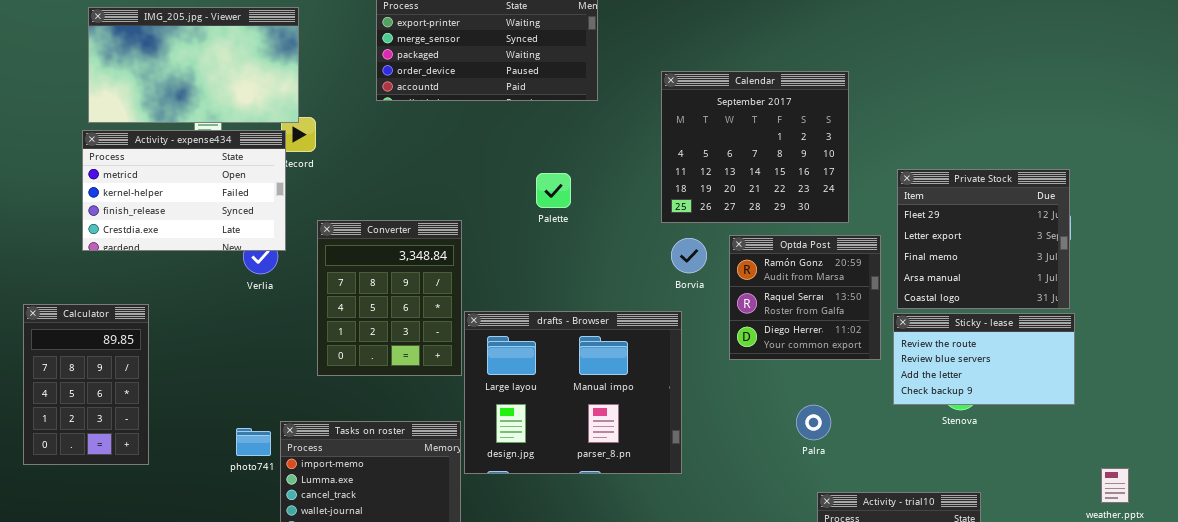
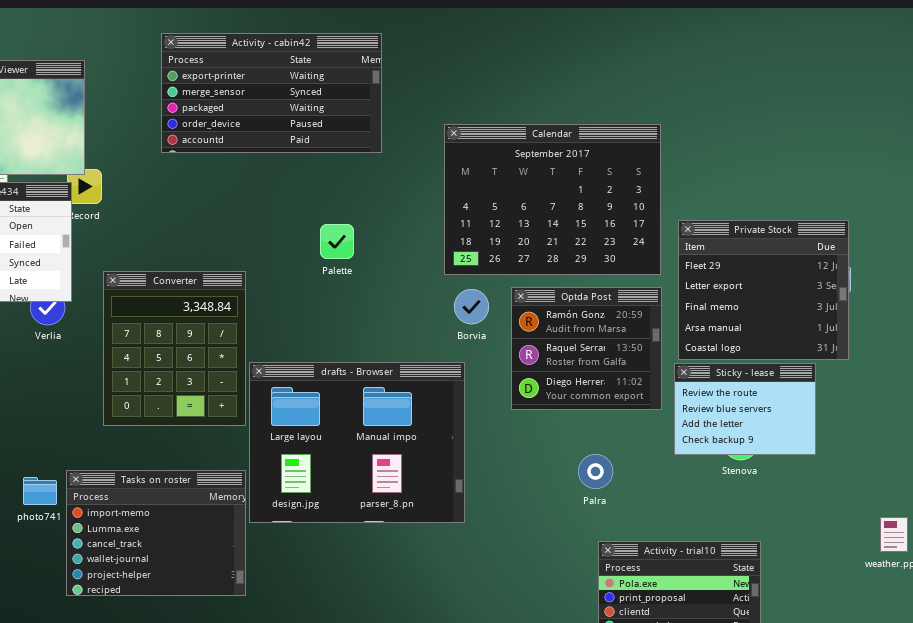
Calendar: [661,71,849,223] -> [444,124,661,275], resized
Sticky - lease: [893,313,1075,405] -> [674,363,816,455], resized

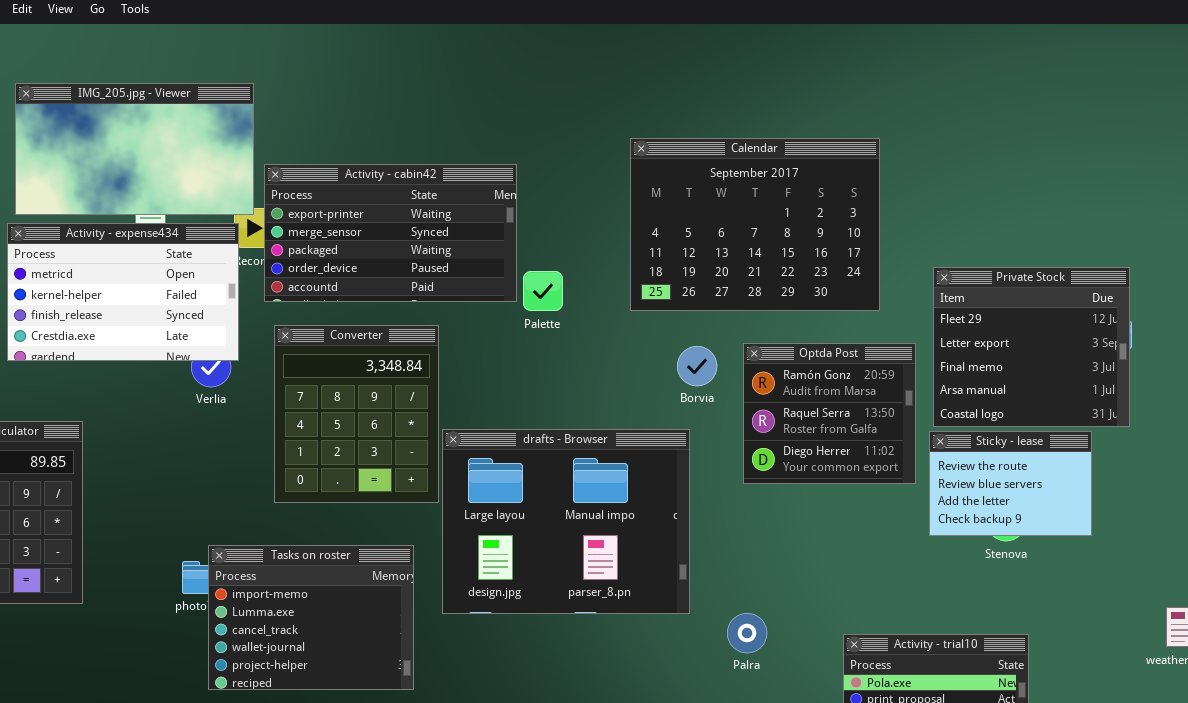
Activity - cabin42: [161,33,382,153] -> [264,164,517,302], moved
Calendar: [444,124,661,275] -> [630,138,880,311], moved
Palra: [578,454,613,489] -> [727,613,767,653], moved
Tasks on roster: [66,470,246,596] -> [208,545,414,690], moved

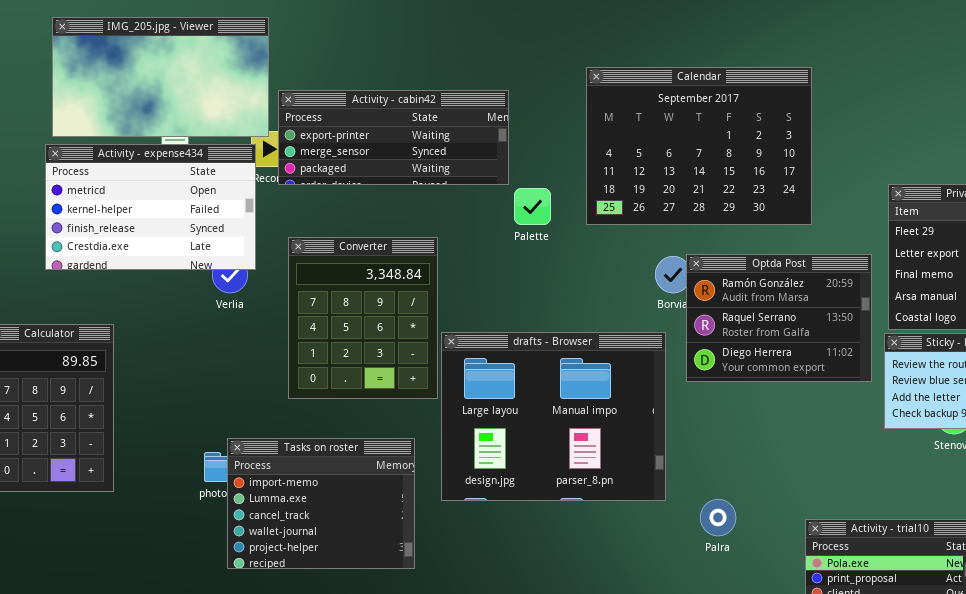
Calendar: [630,138,880,311] -> [586,67,812,225], moved
Activity - cabin42: [264,164,517,302] -> [278,90,509,185], resized
Optda Post: [743,343,916,484] -> [686,254,872,382], resized

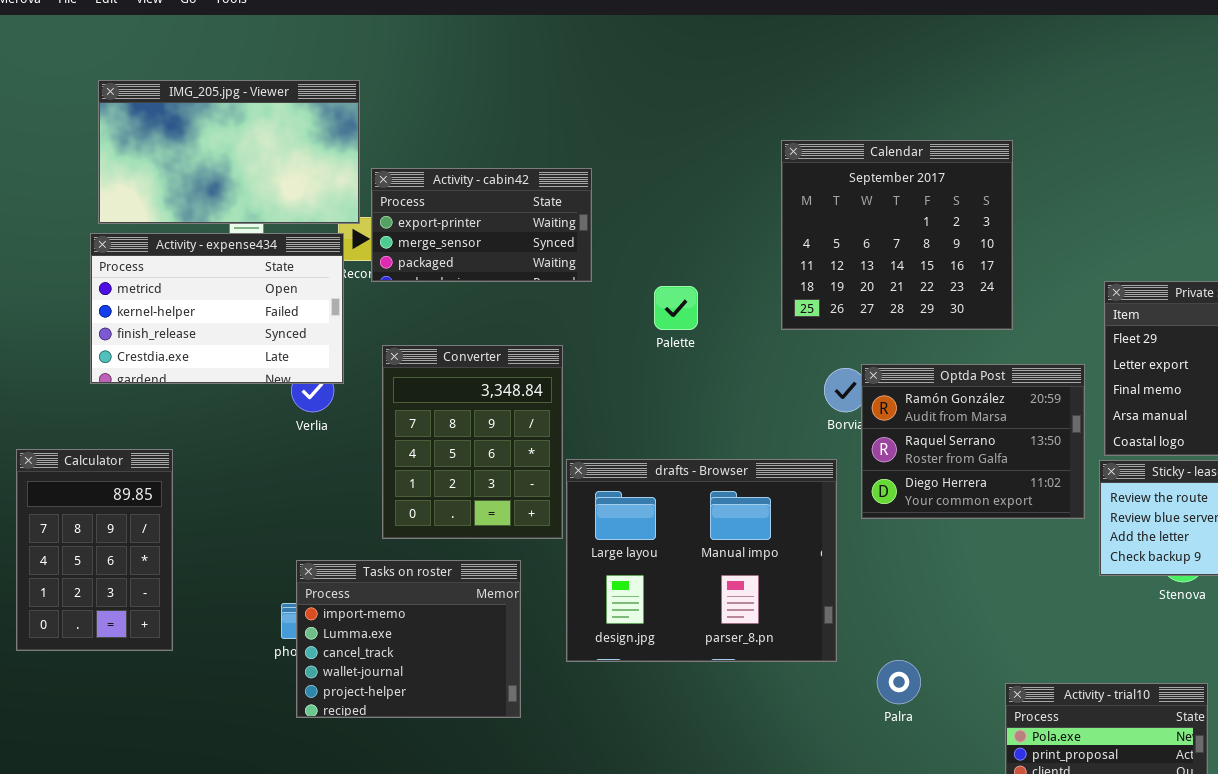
Calendar: [586,67,812,225] -> [781,140,1013,330], resized
Activity - cabin42: [278,90,509,185] -> [371,168,592,282], resized
Tasks on roster: [227,438,415,569] -> [296,560,521,718], moved

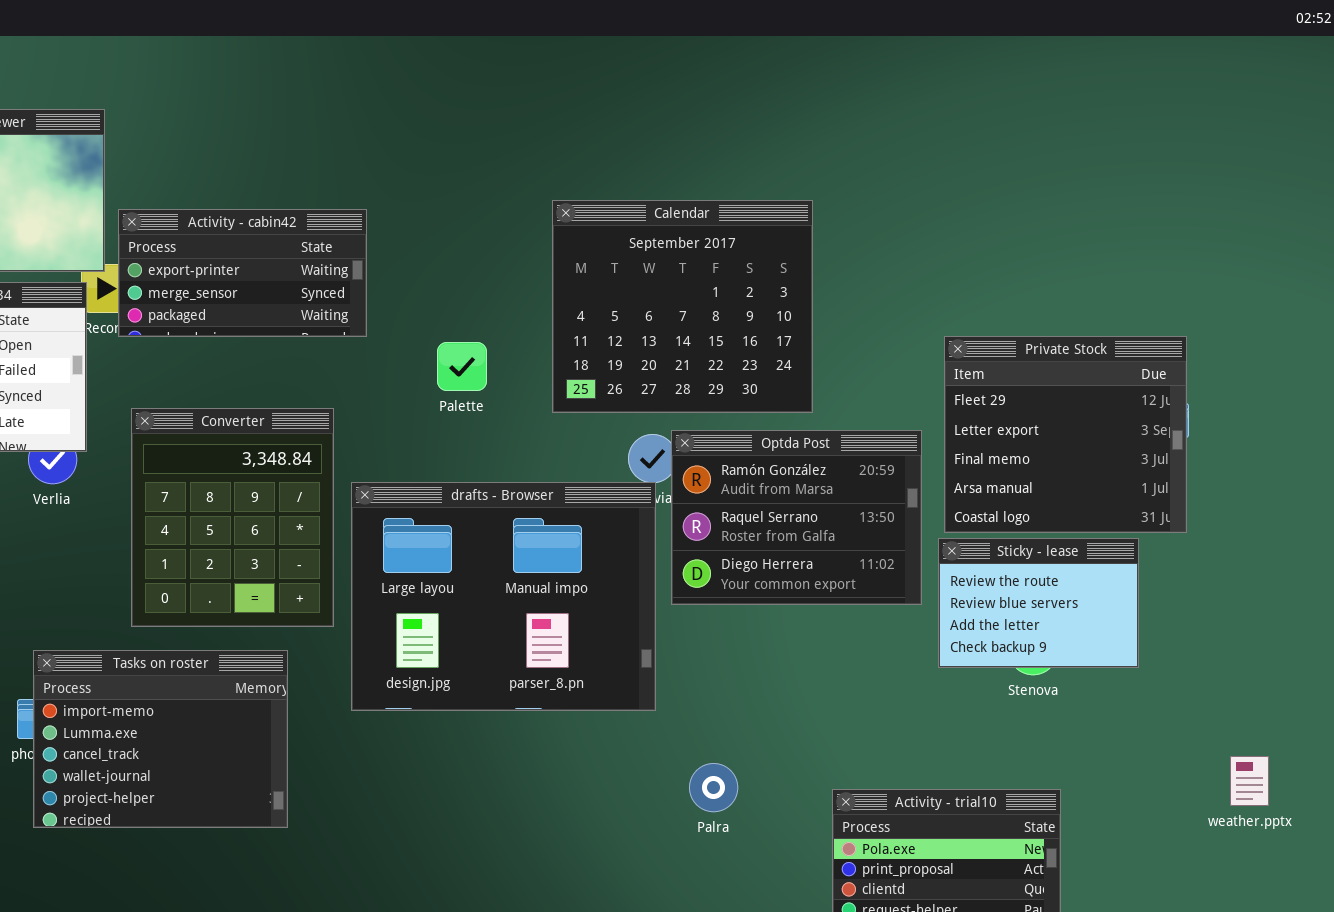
Calendar: [781,140,1013,330] -> [552,200,813,413], moved
drafts - Browser: [566,459,837,662] -> [351,482,656,711], moved

